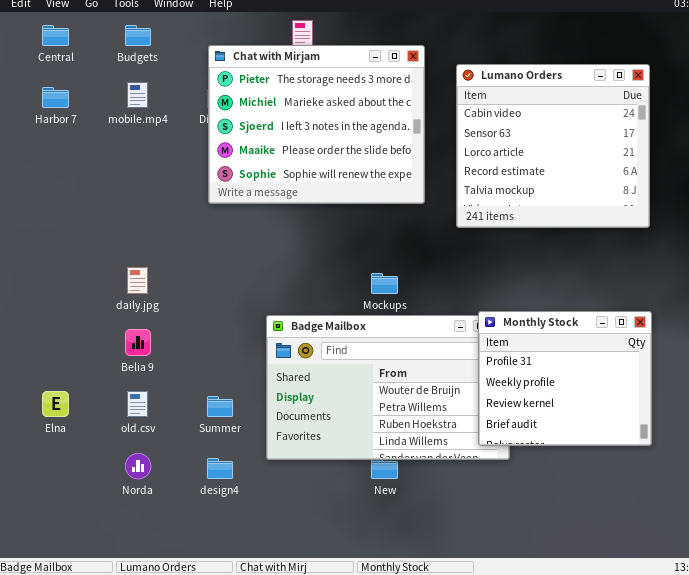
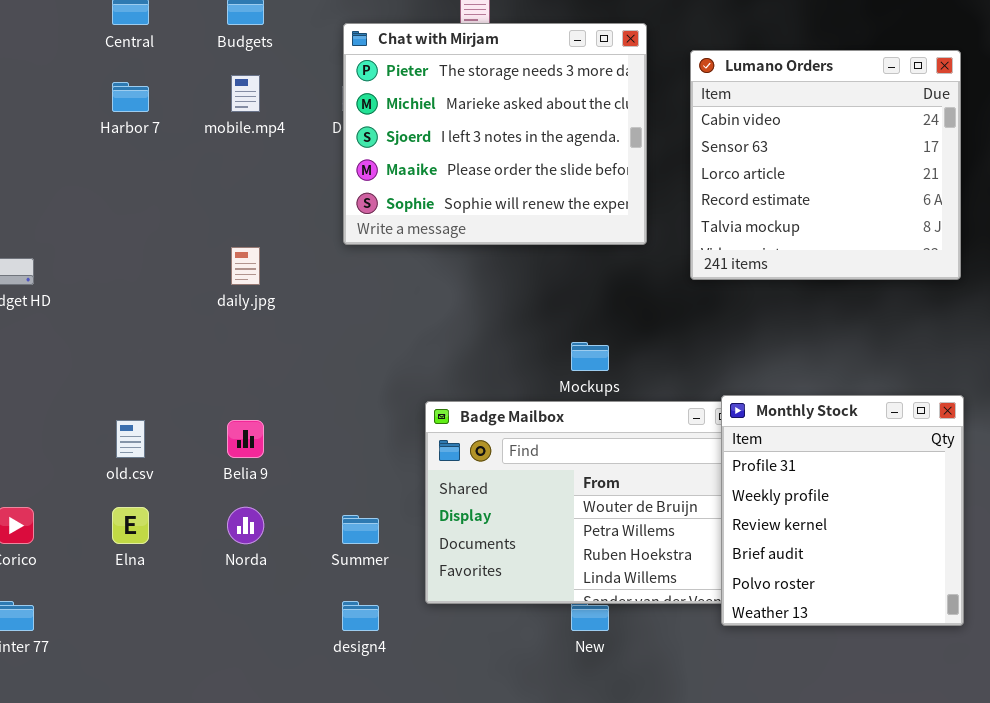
daily.jpg: [127,267,148,294] -> [231,247,260,285], moved
Monthly Stock: [478,311,652,446] -> [721,395,964,626], resized
old.csv: [127,391,148,417] -> [116,420,145,458], moved
Norda: [125,453,151,479] -> [227,507,264,544], moved

